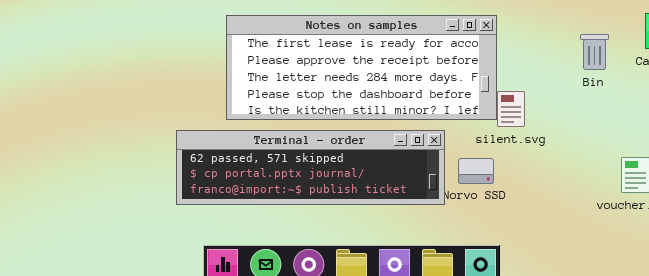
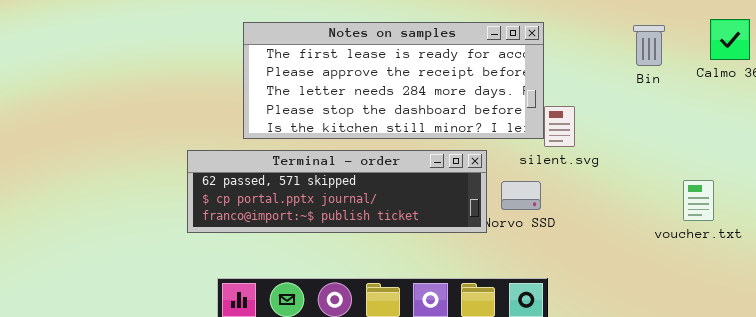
Bin: [580,34,609,70] -> [633,25,665,66], moved

